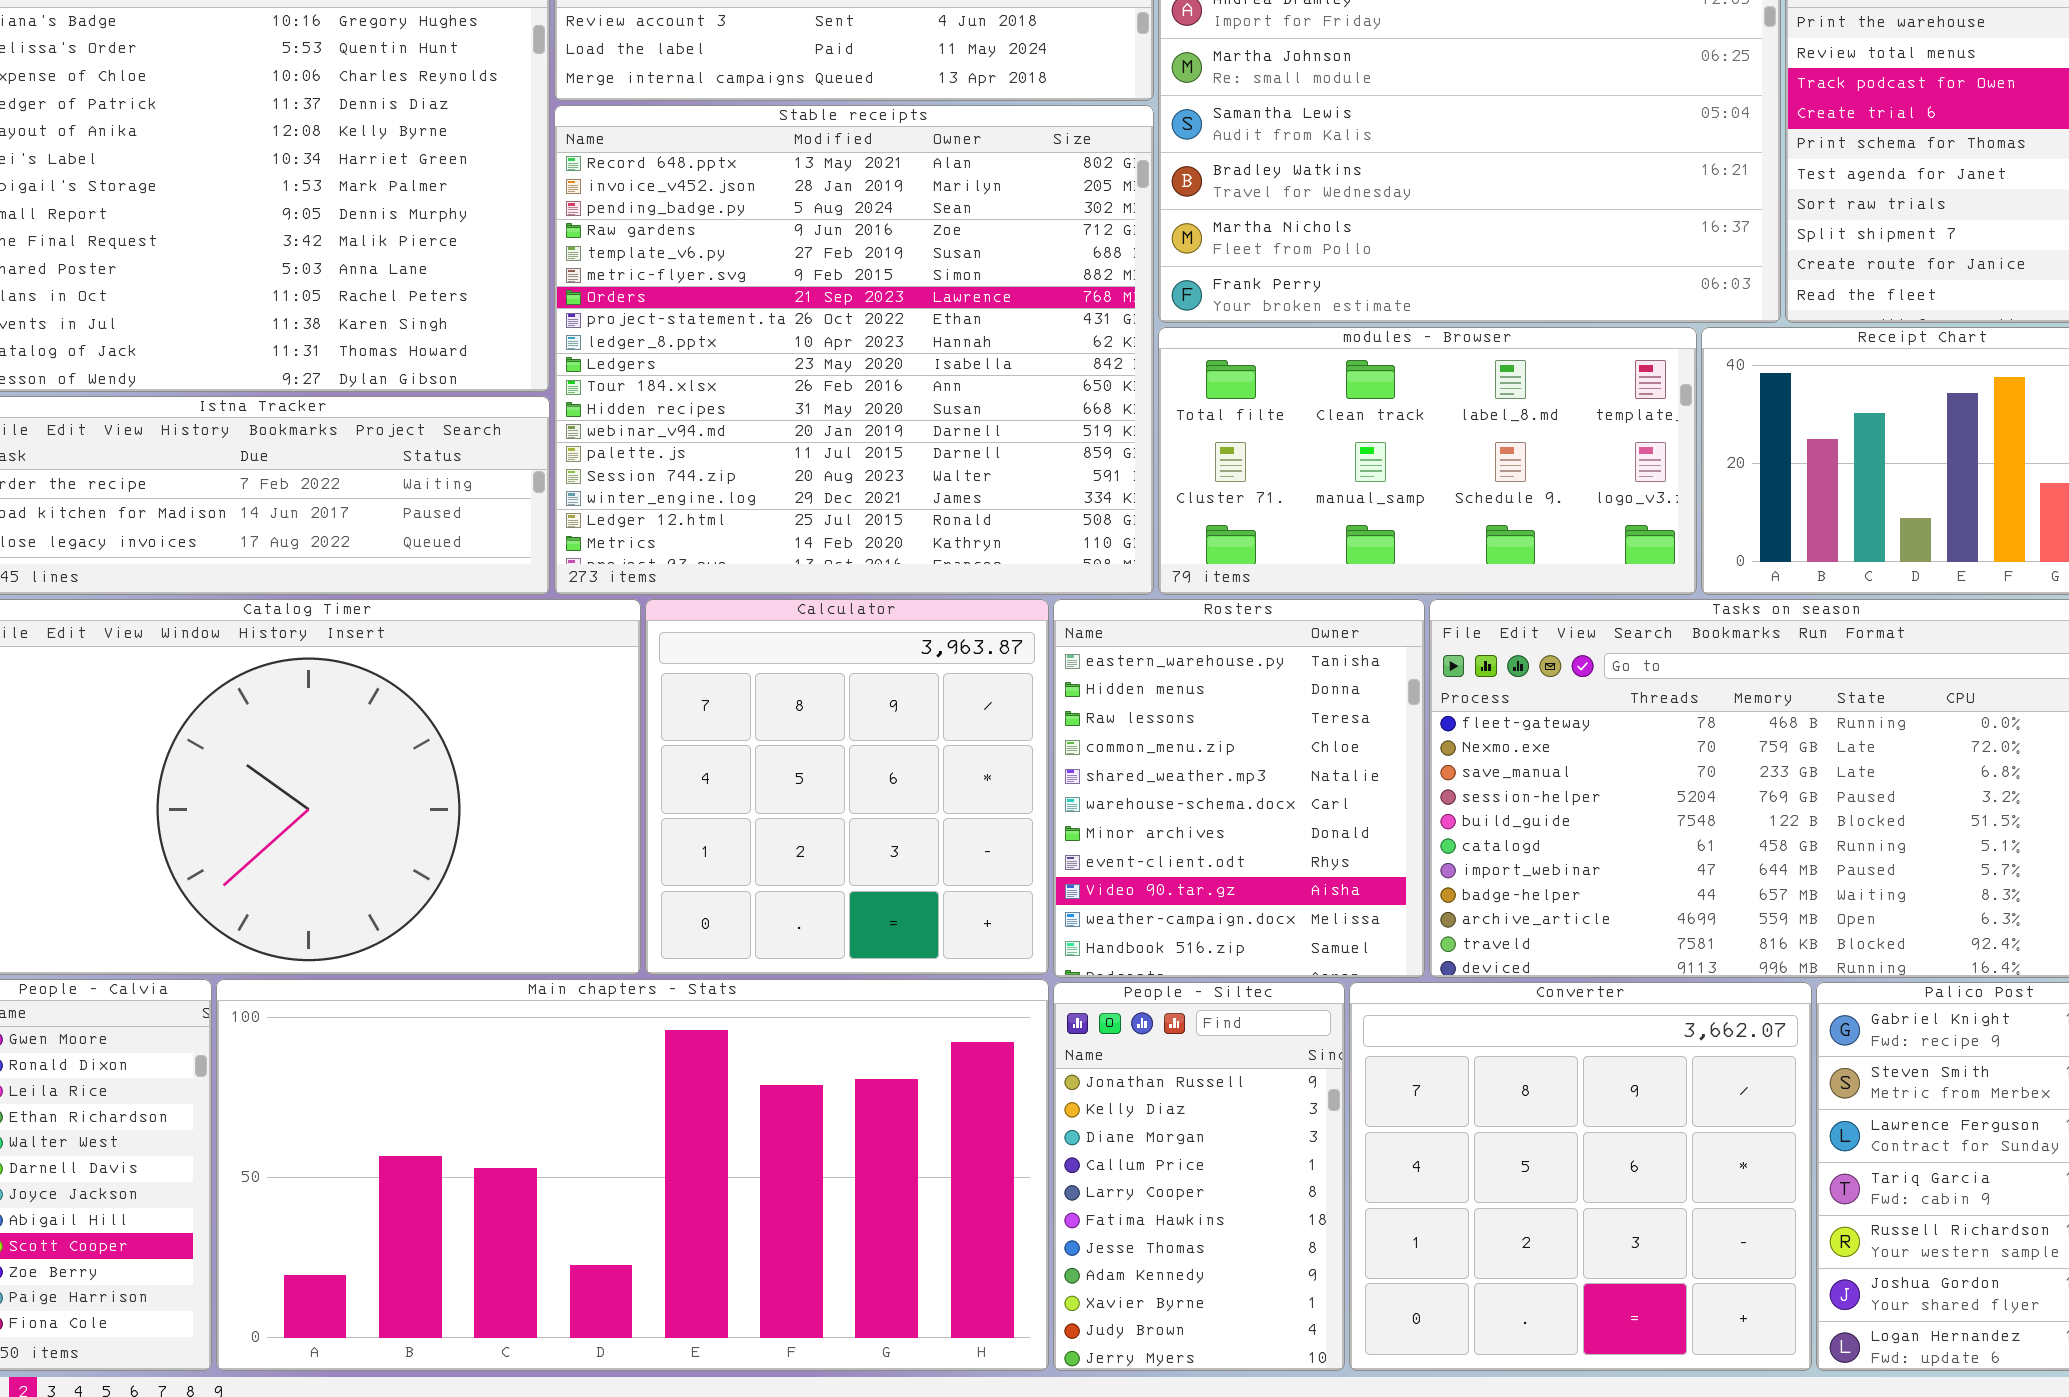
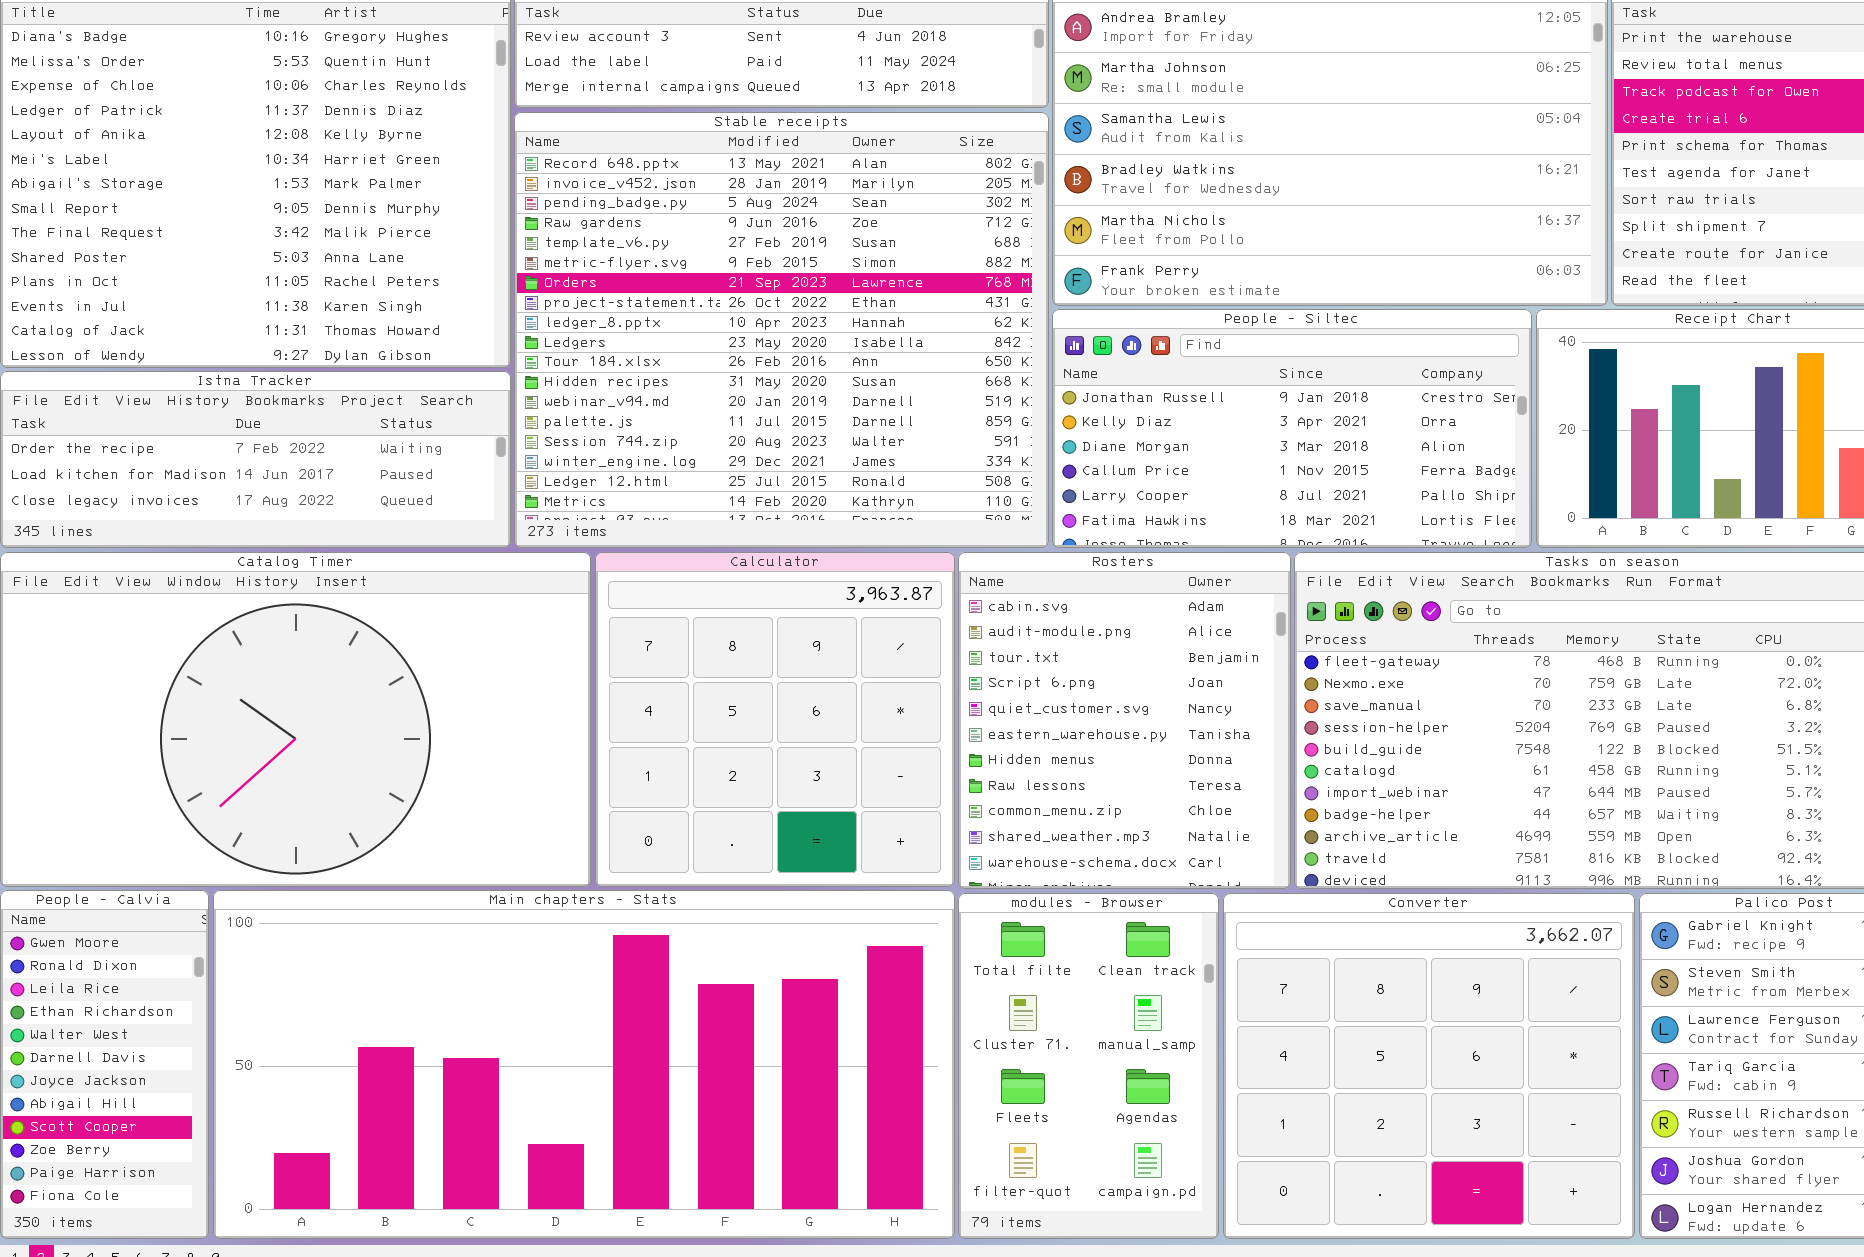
modules - Browser: [1158,327,1697,595] -> [958,893,1219,1239], moved, resized
Rosters: [1053,599,1425,978] -> [958,552,1291,889], scrolled up 5 rows
People - Siltec: [1053,982,1345,1371] -> [1052,309,1532,548], moved, resized

